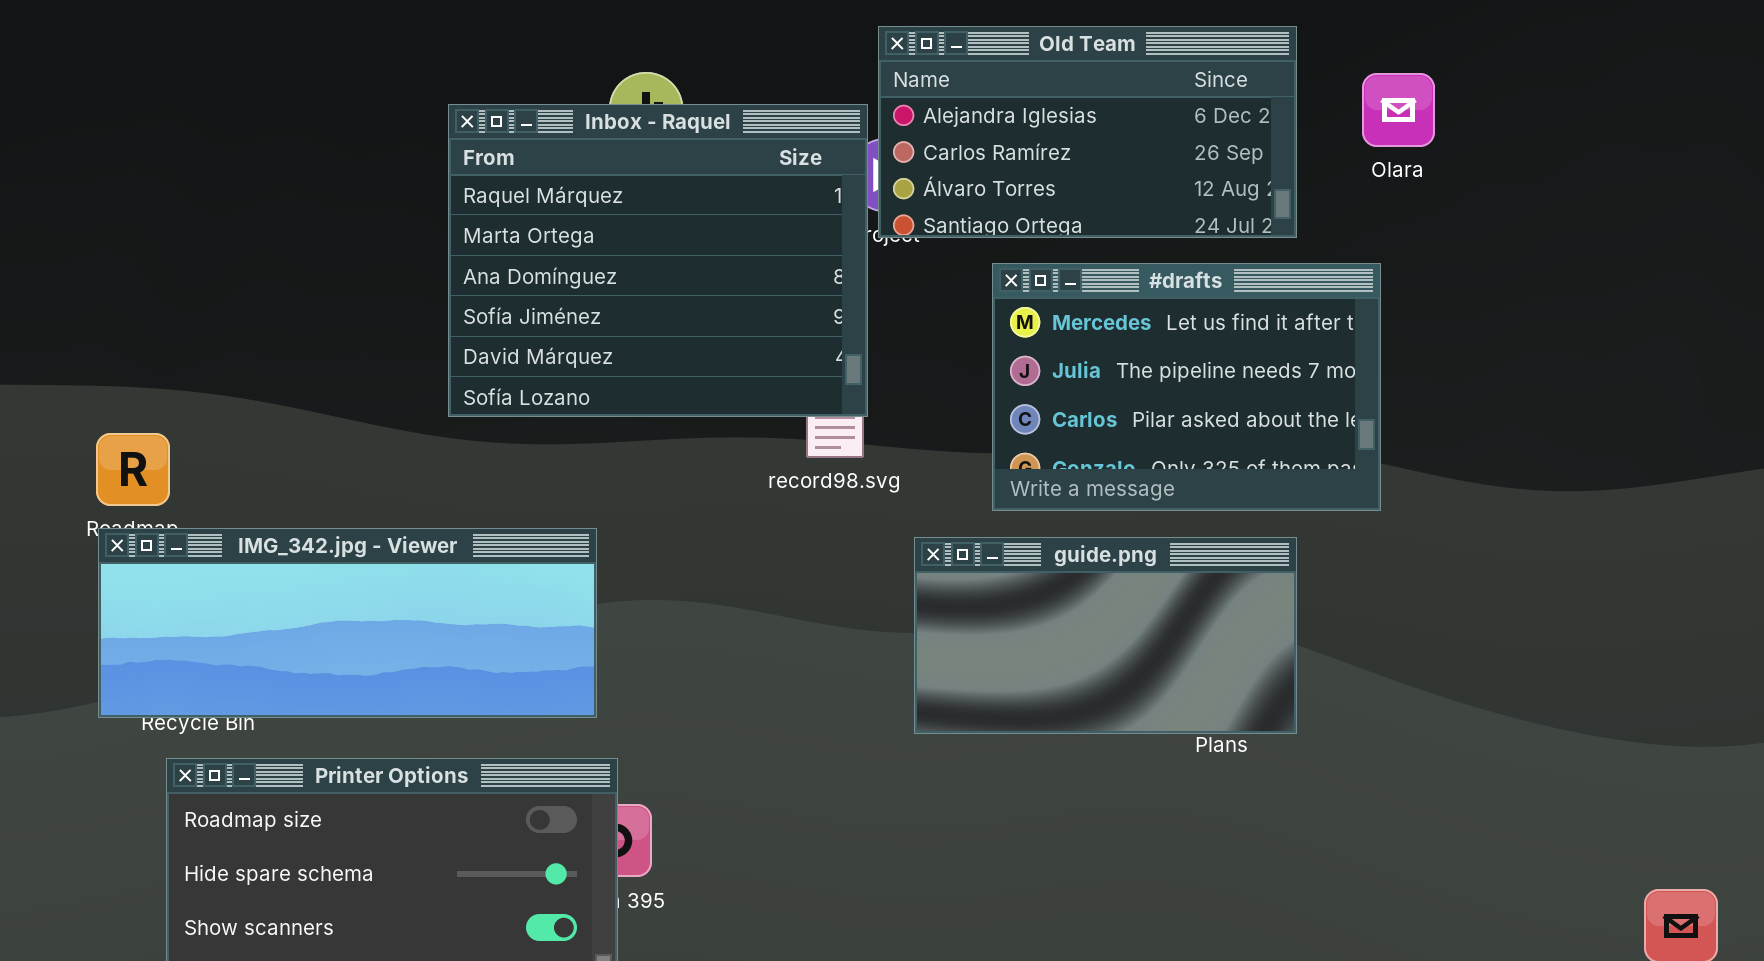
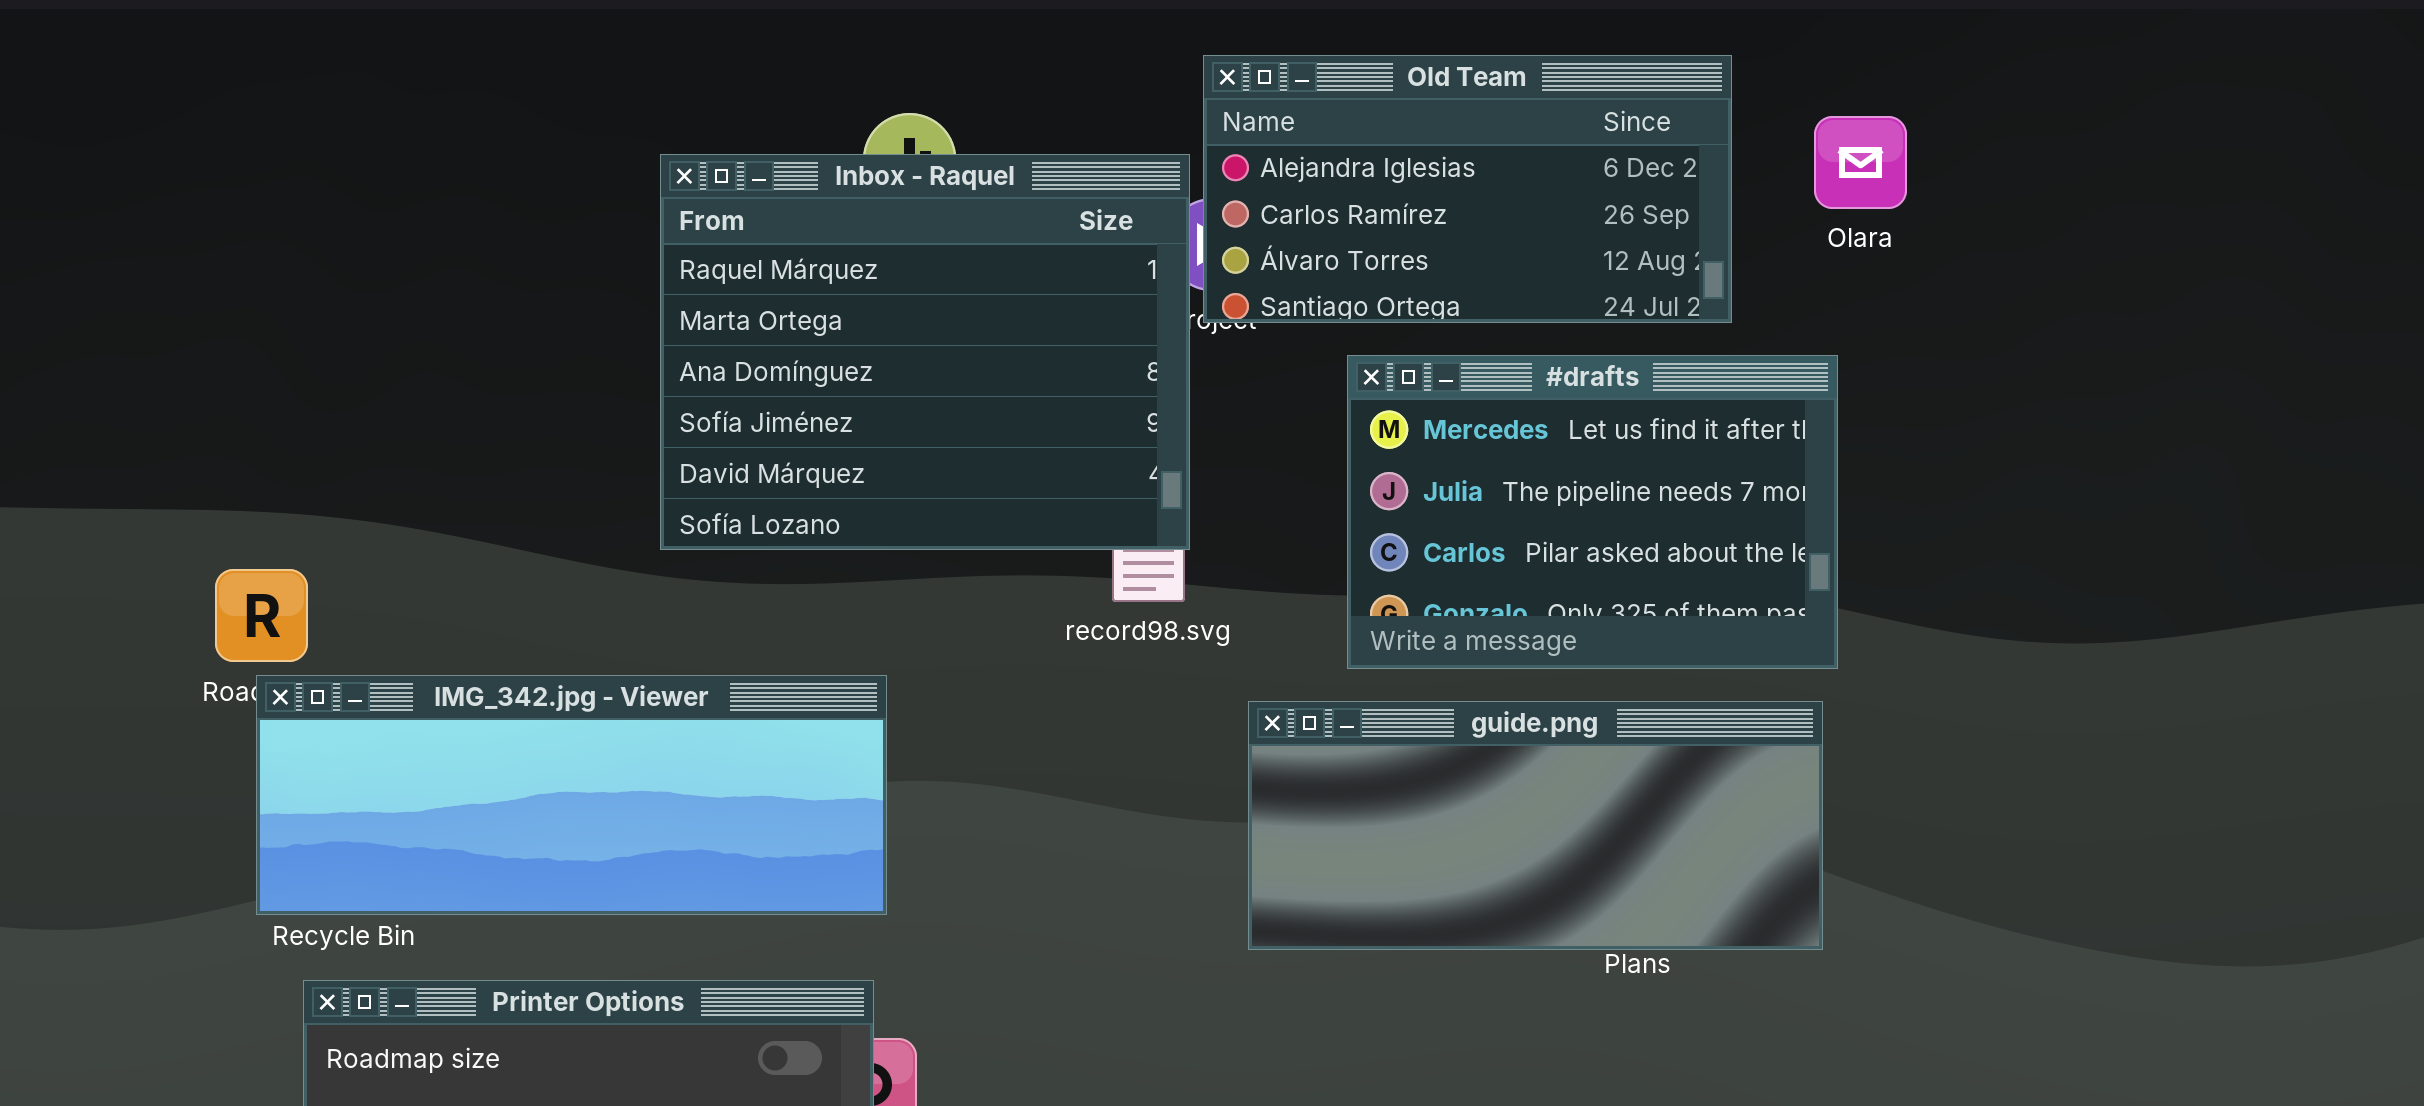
IMG_342.jpg - Viewer: [98,528,597,718] -> [256,675,887,915], moved
guide.png: [914,537,1297,734] -> [1248,701,1823,950], resized

